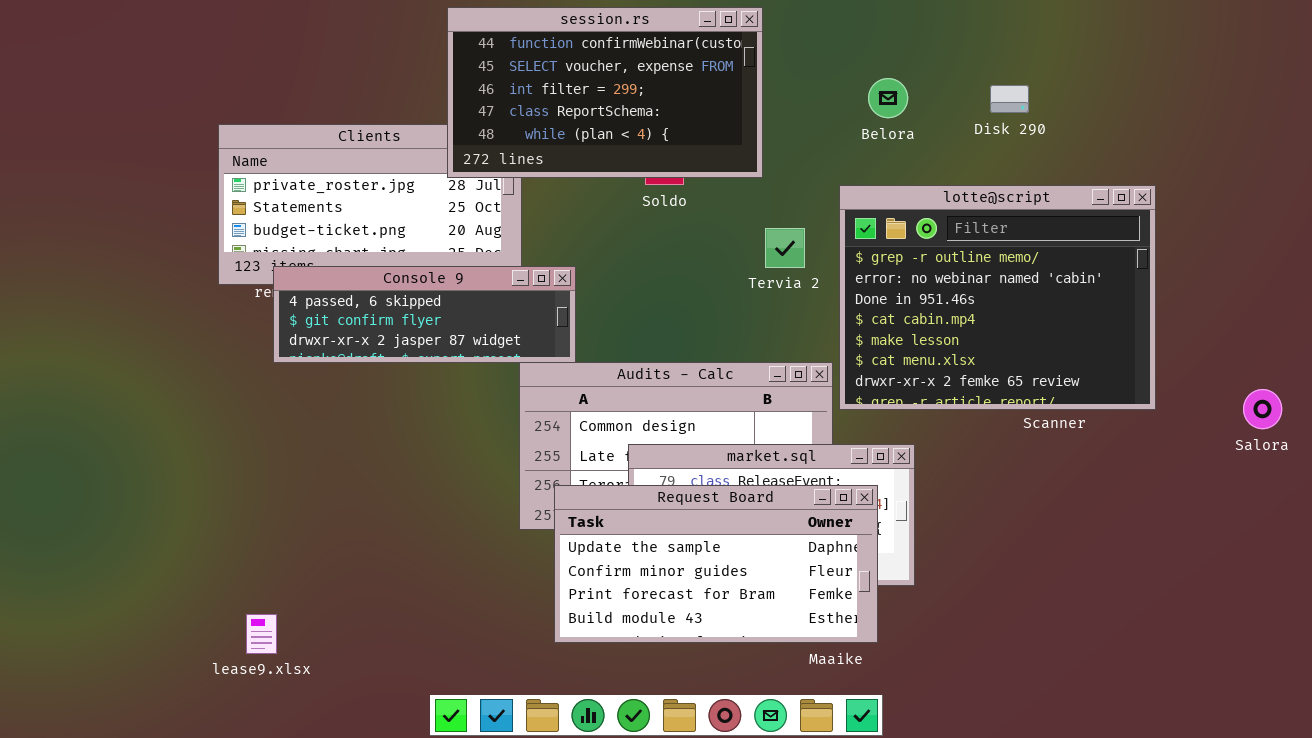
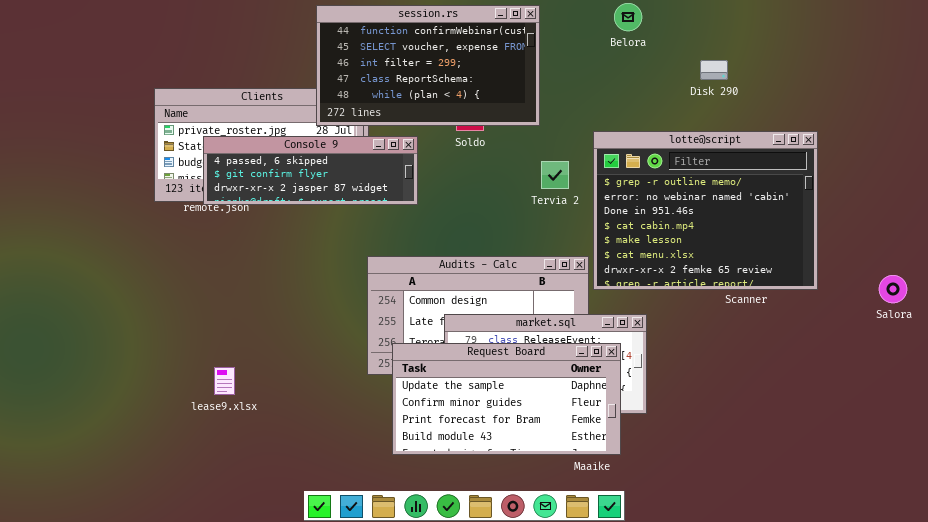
Belora: [868,78,908,118] -> [614,3,642,31], moved
Console 9: [273,266,576,363] -> [203,136,418,205], moved
lease9.xlsx: [246,614,277,654] -> [214,367,235,395], moved

